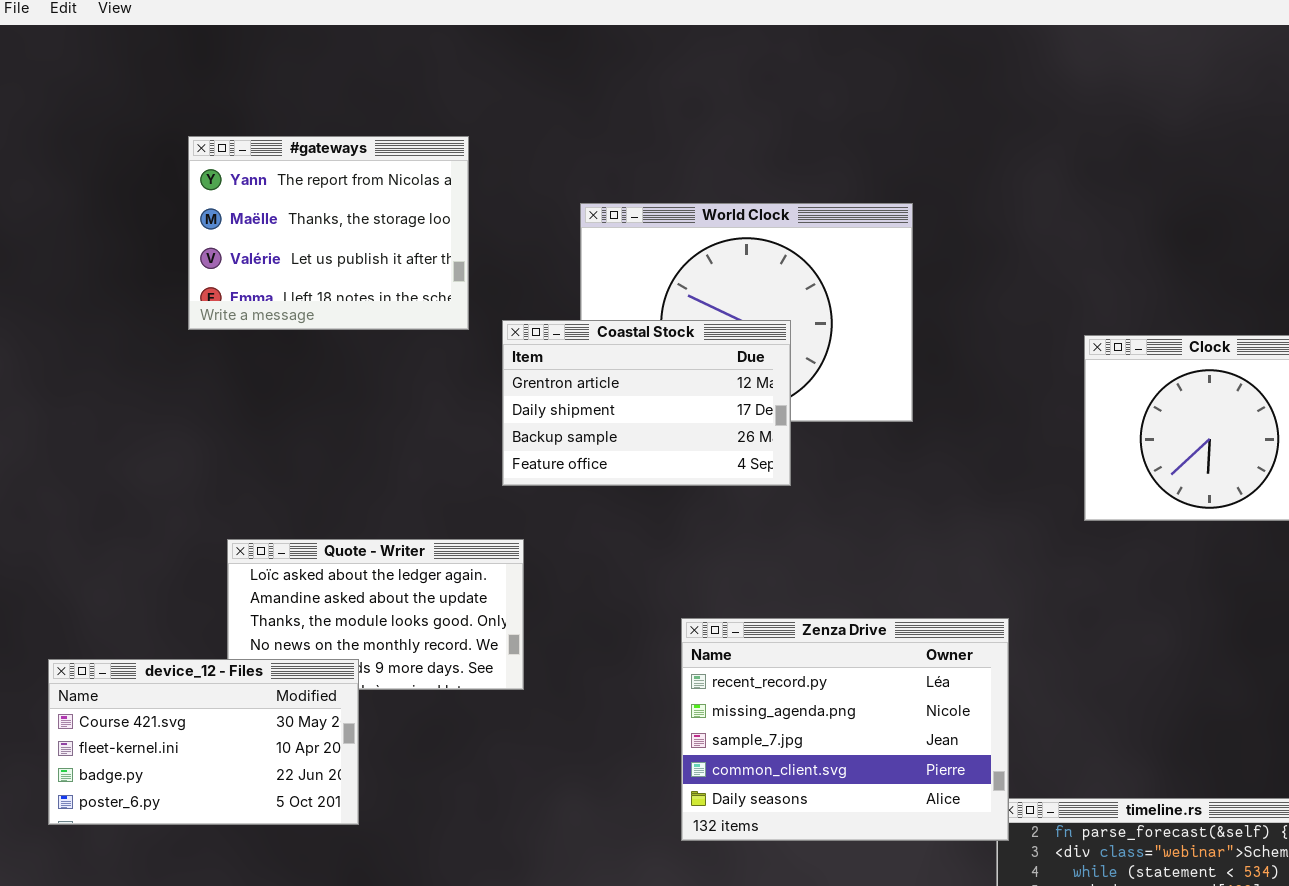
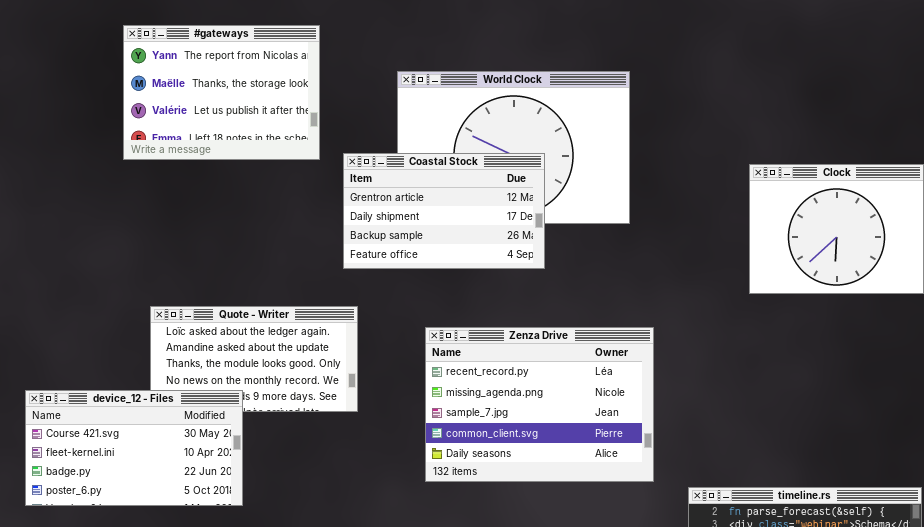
Zenza Drive: [681,618,1009,841] -> [425,327,654,482], moved

